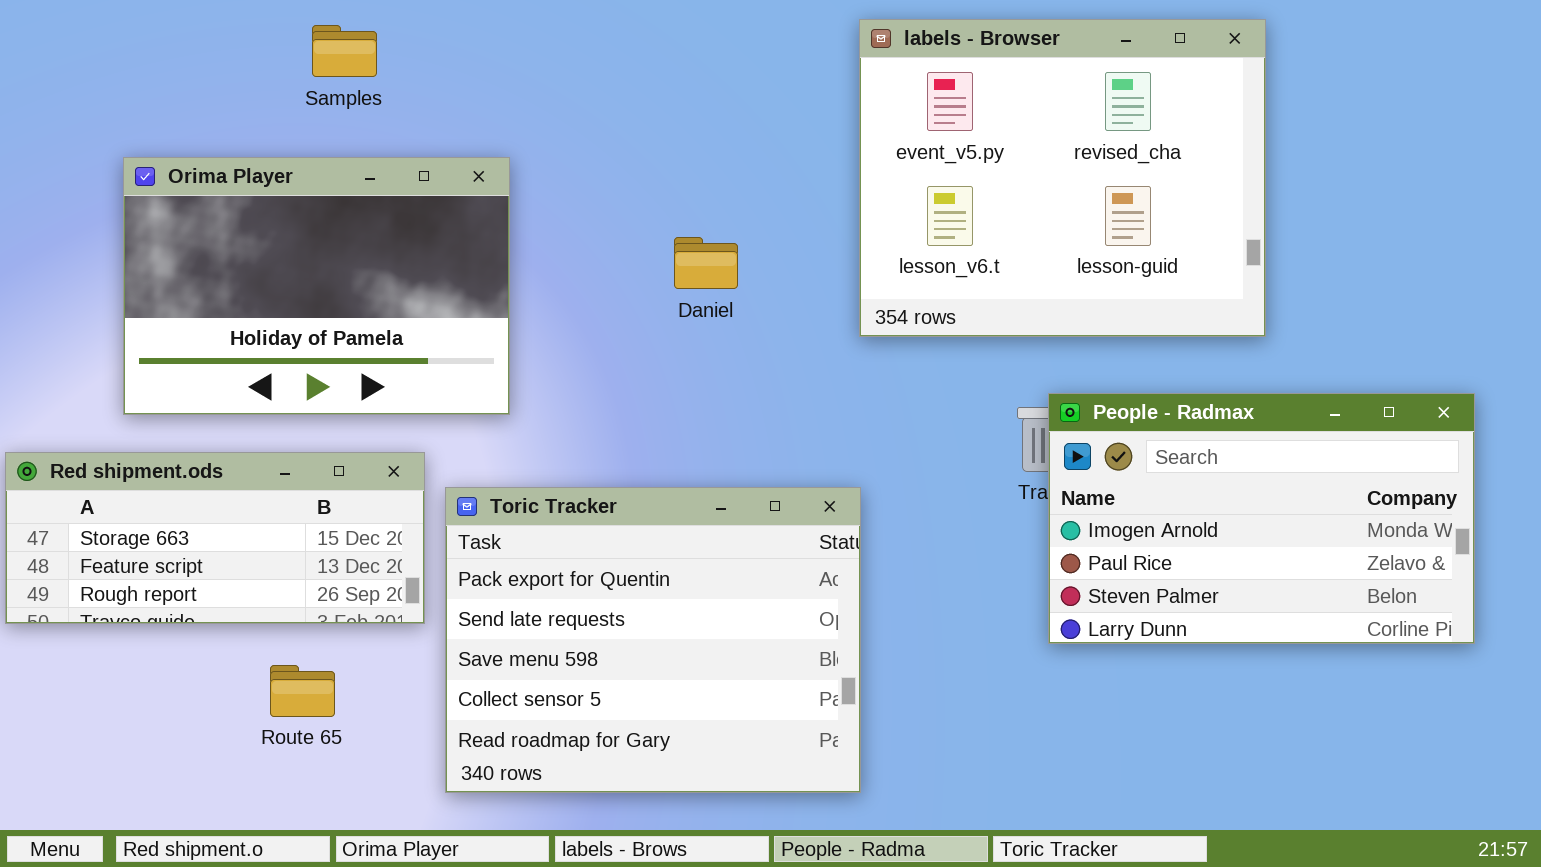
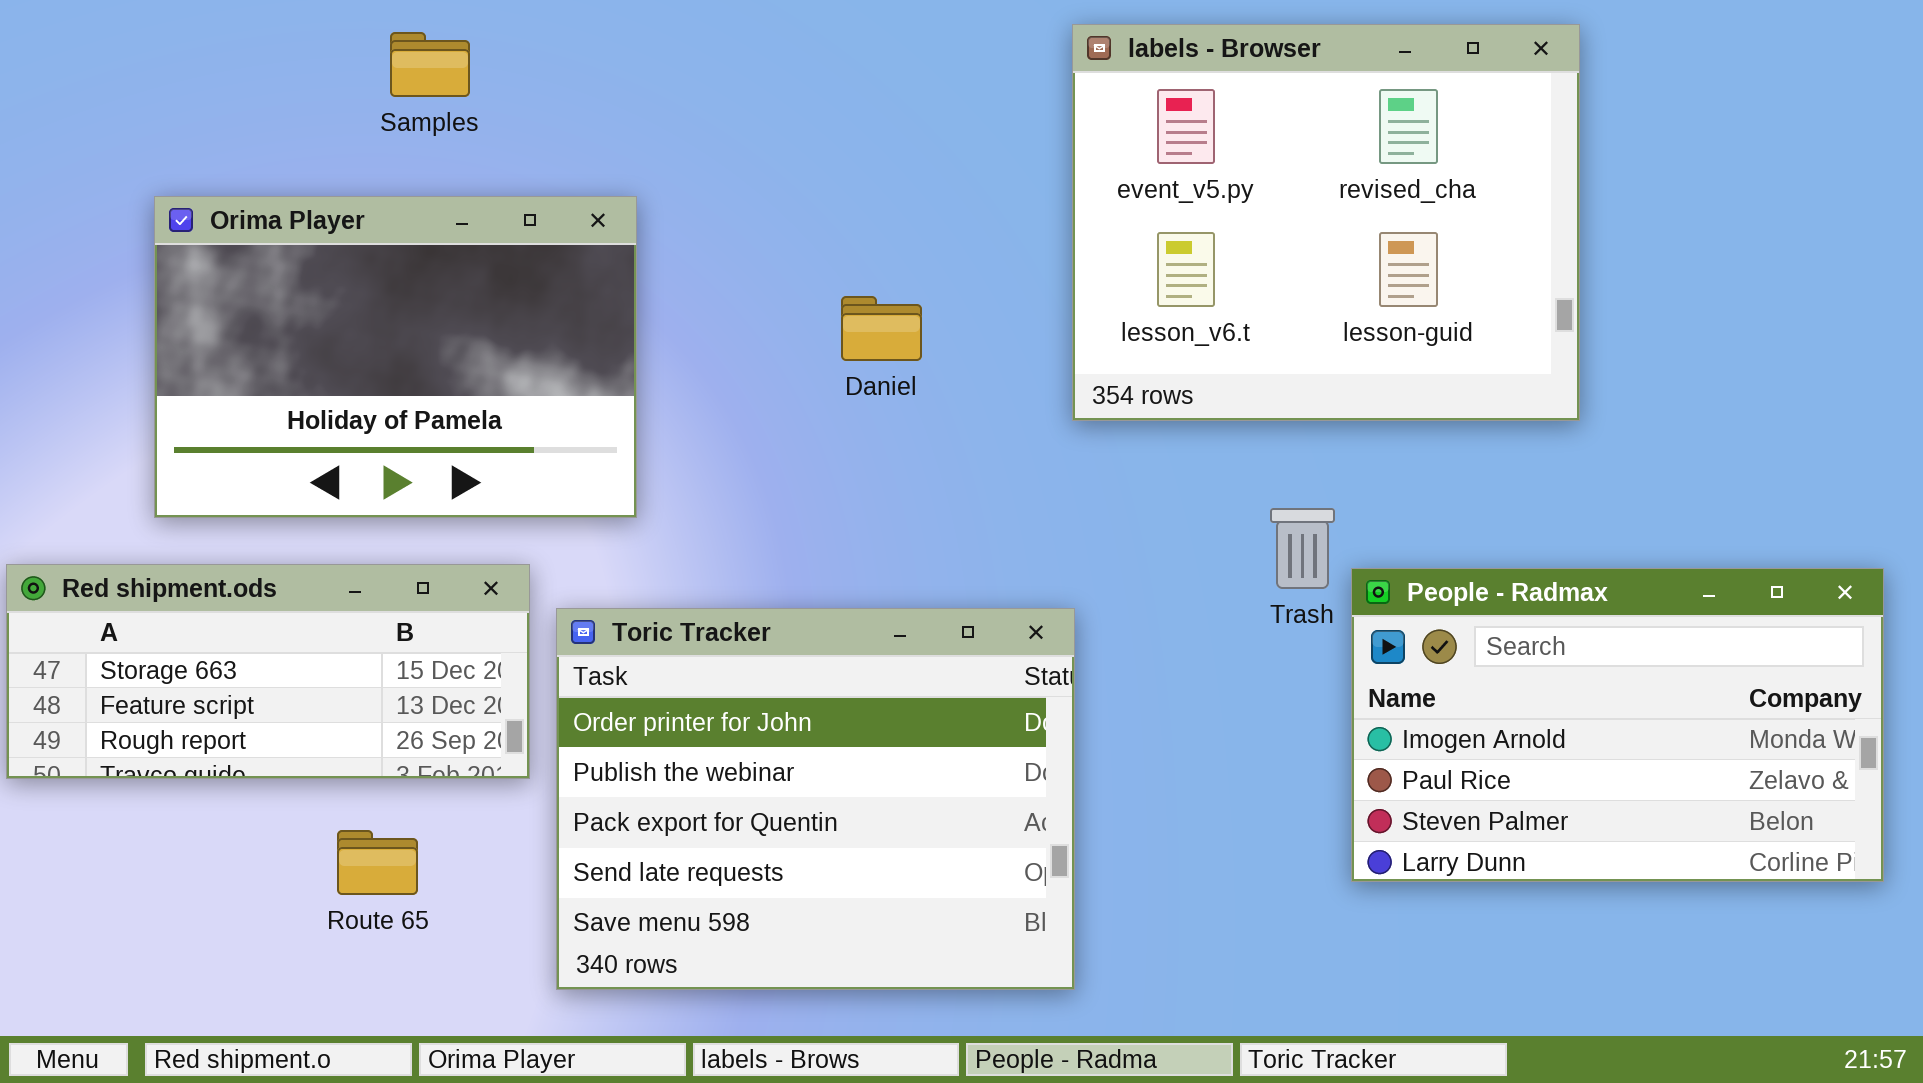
People - Radmax: [1048,393,1475,644] -> [1351,568,1884,882], moved
Toric Tracker: [445,487,861,793] -> [556,608,1075,990], scrolled up 2 rows

